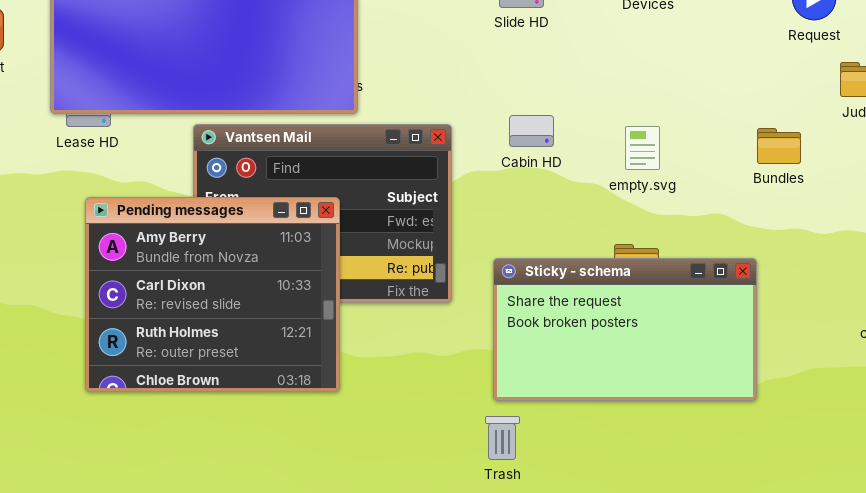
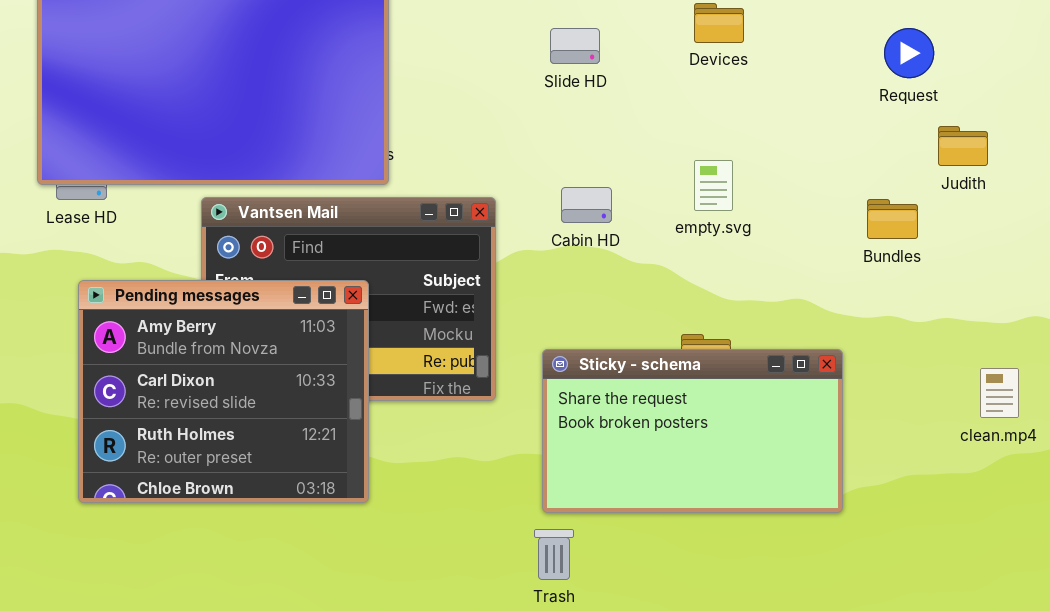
empty.svg: [625,126,660,170] -> [694,160,733,211], moved
Bundles: [757,128,801,164] -> [867,199,918,239], moved

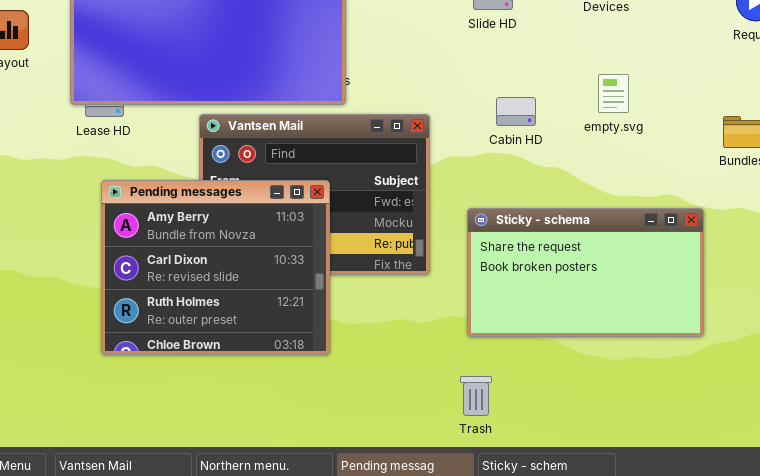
empty.svg: [694,160,733,211] -> [598,74,629,113], moved
Cabin HD: [561,187,612,223] -> [496,97,536,126], moved
Sticky - schema: [542,349,843,513] -> [467,208,704,337], moved

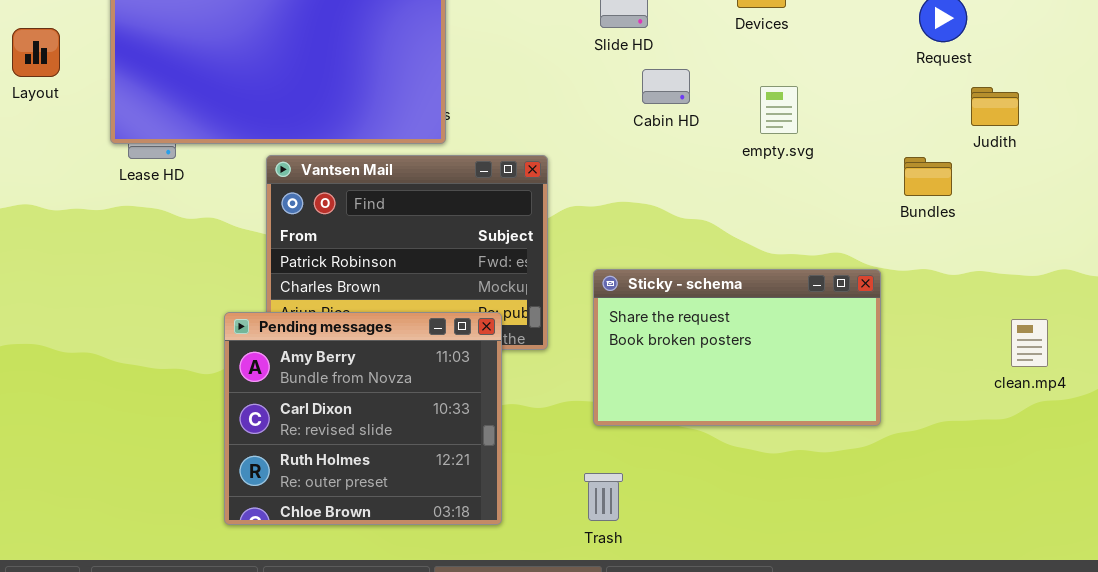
empty.svg: [598,74,629,113] -> [760,86,798,134], moved
Cabin HD: [496,97,536,126] -> [642,69,690,104], moved
Pending messages: [101,180,330,355] -> [224,312,502,525], moved

